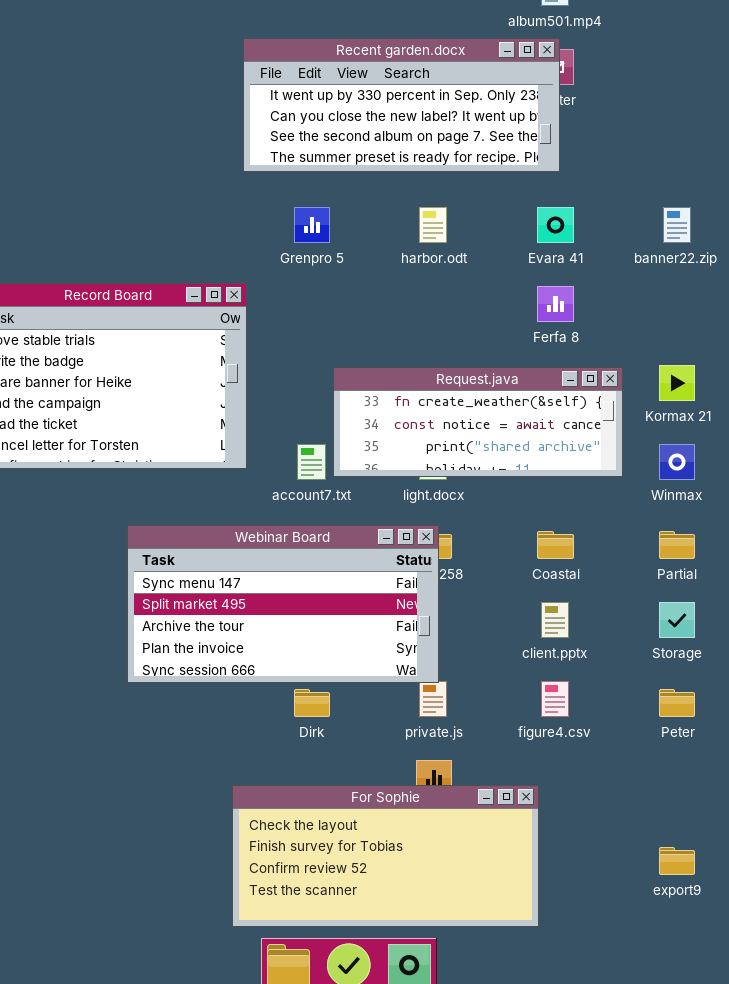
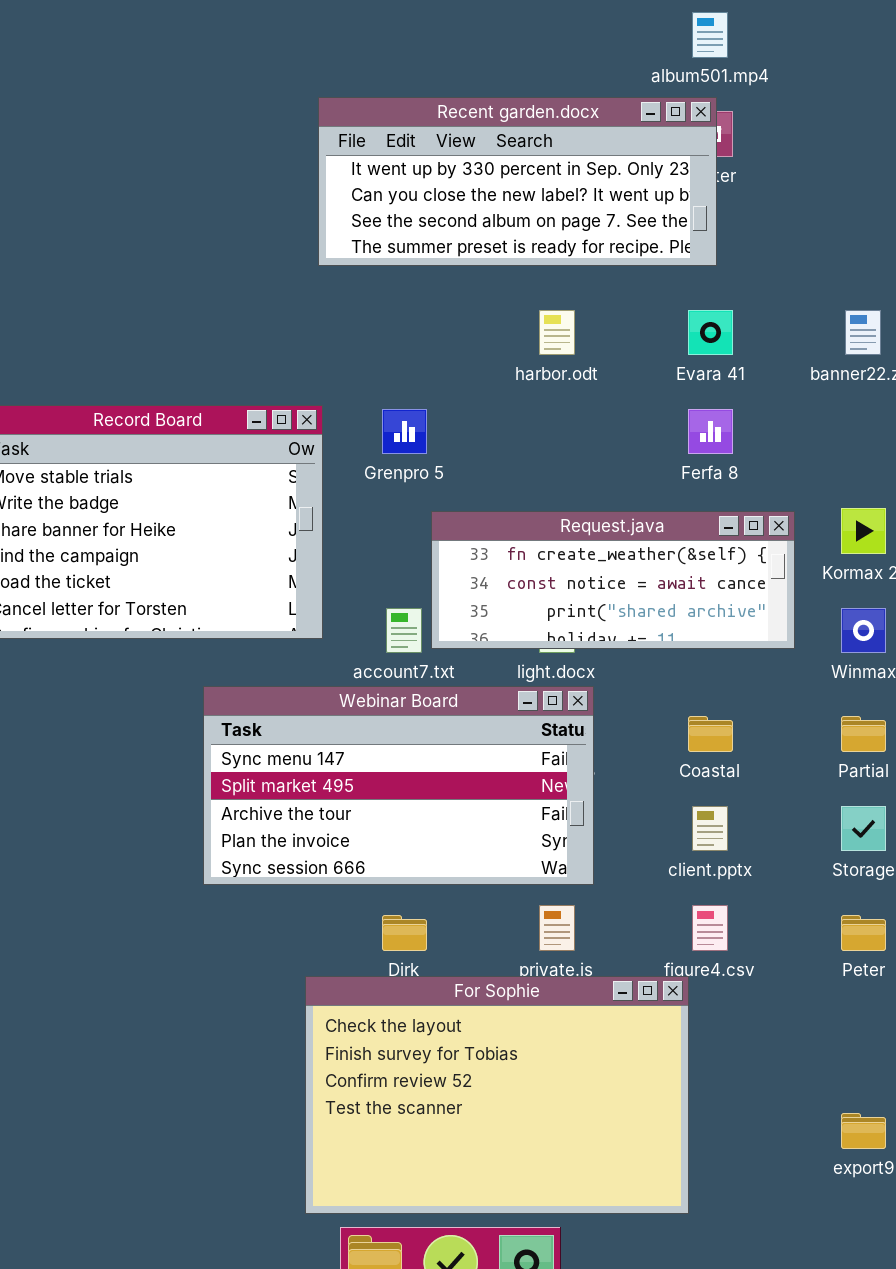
Grenpro 5: [294,207,330,243] -> [382,409,427,454], moved
Webinar Board: [127,525,439,683] -> [203,686,594,885], moved
For Sophie: [232,785,539,927] -> [305,976,689,1214], resized

